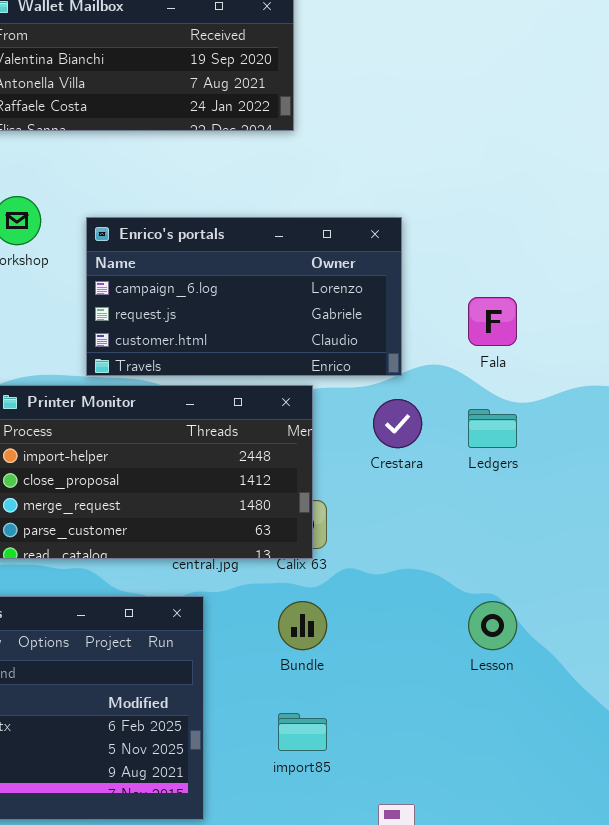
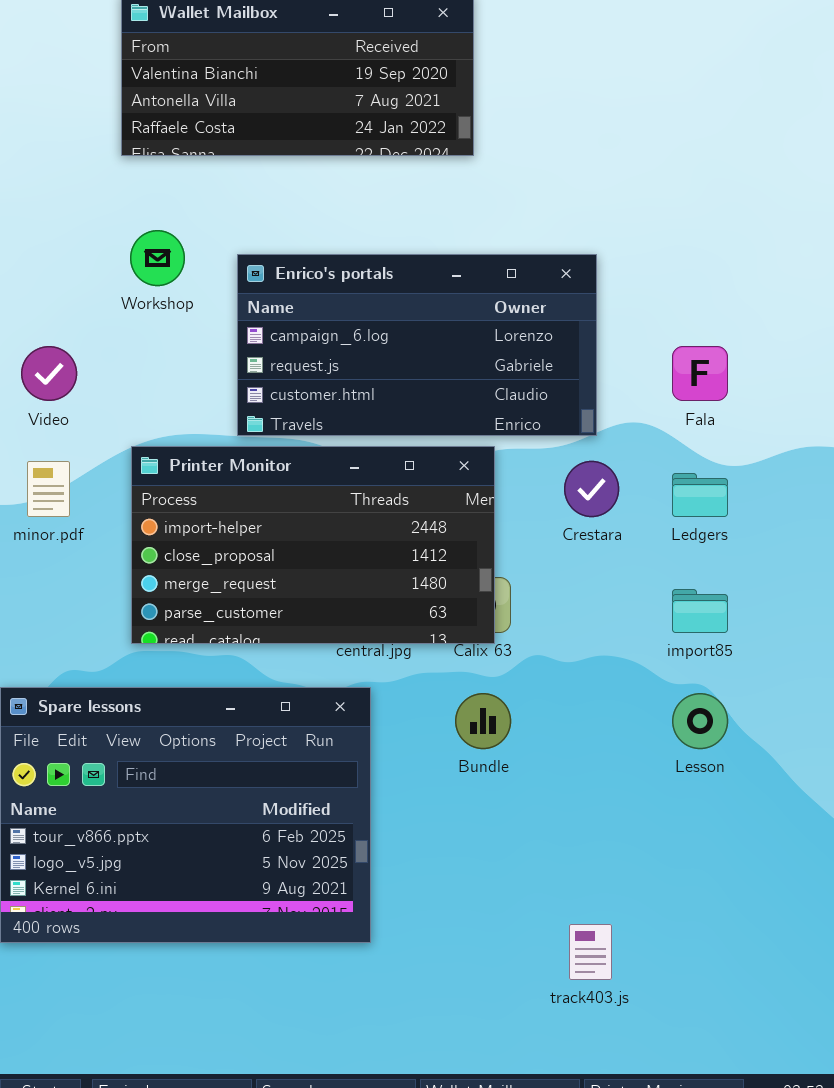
import85: [278,713,327,751] -> [672,589,728,633], moved

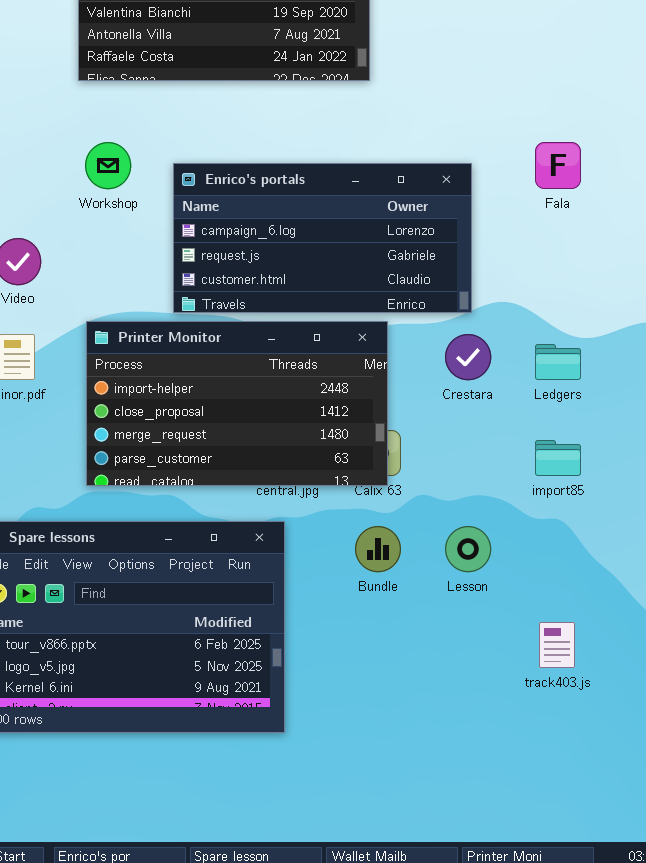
Fala: [672,346,728,401] -> [535,142,581,189], moved
Lesson: [672,693,728,749] -> [445,526,491,572], moved
track403.js: [569,924,612,980] -> [539,622,575,668], moved

